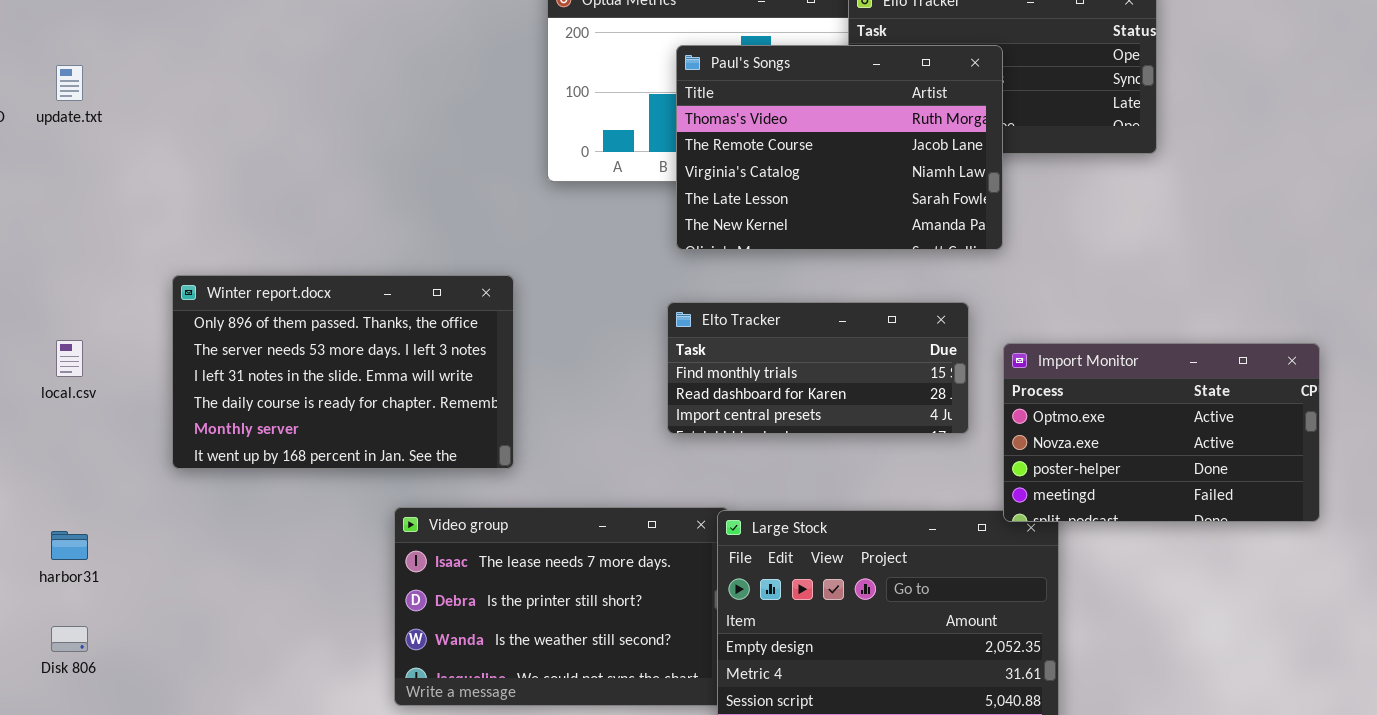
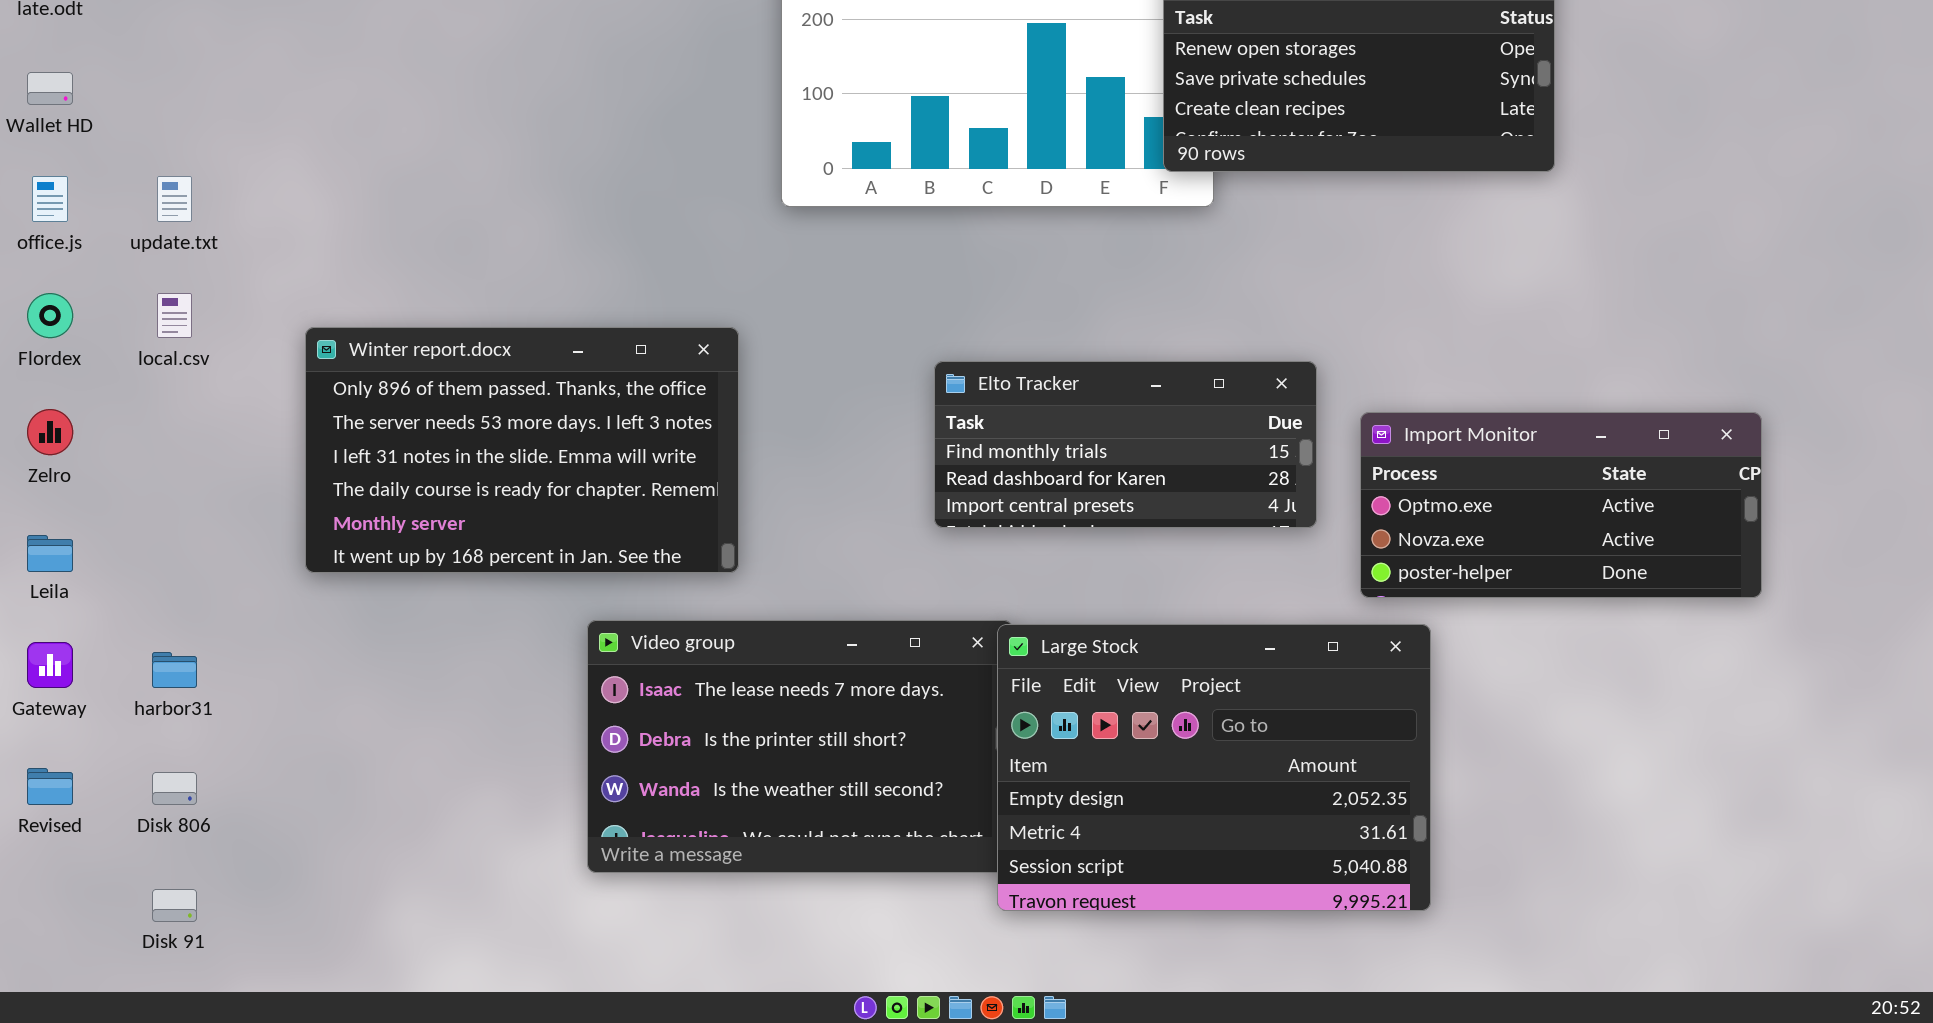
Paul's Songs: [676,45,1003,250] -> none, closed
update.txt: [56,65,83,101] -> [157,176,192,222], moved
local.csv: [56,340,83,377] -> [157,293,192,338], moved
Import Monitor: [1003,343,1320,522] -> [1360,412,1762,598], resized

